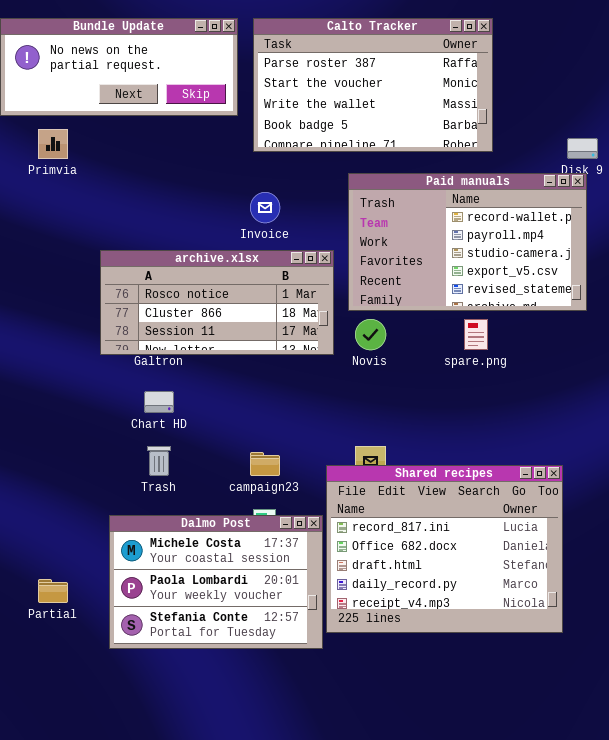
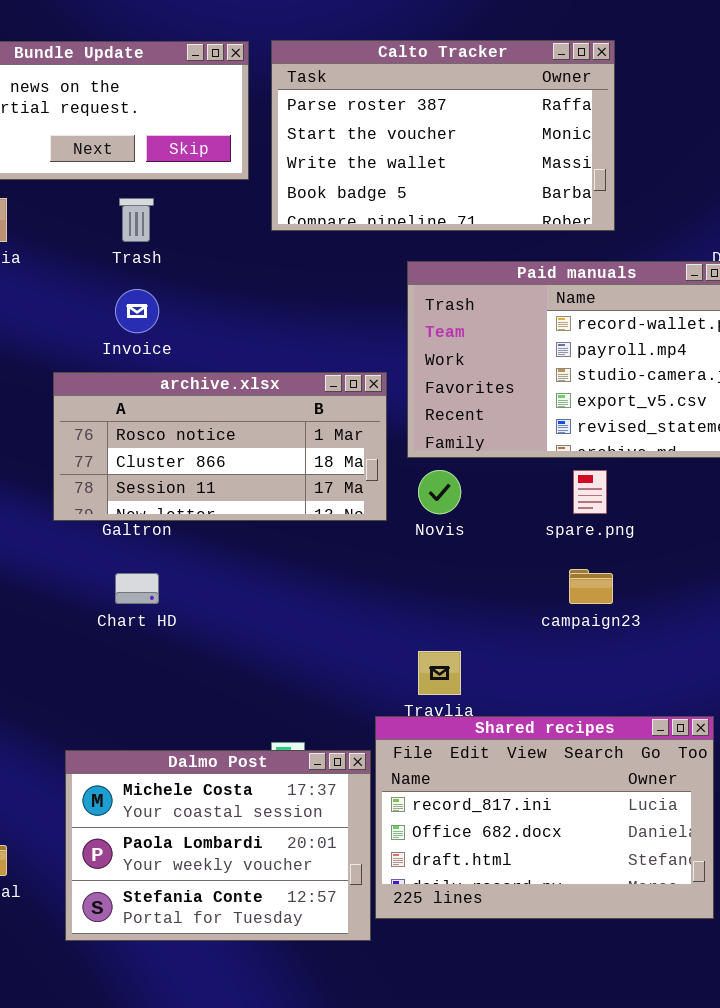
Invoice: [250,192,280,223] -> [115,289,159,333], moved
Trash: [147,446,171,476] -> [119,198,154,242], moved
campaign23: [250,452,280,476] -> [569,569,613,604], moved
Shared recipes: [326,465,563,633] -> [375,716,714,919], resized

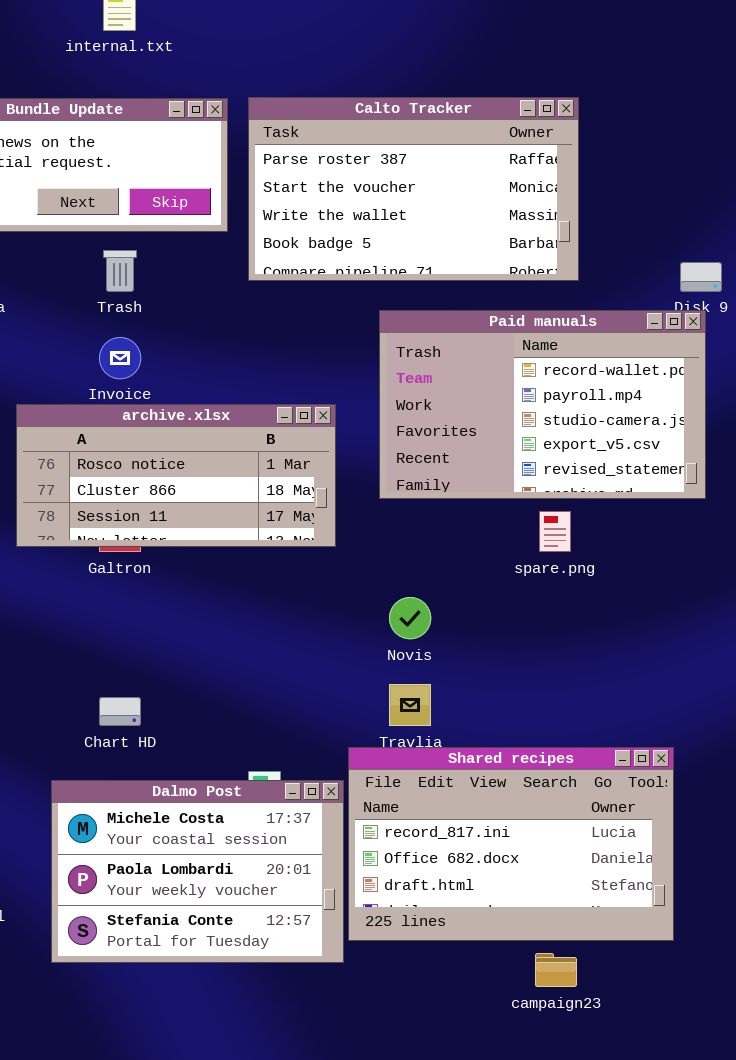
archive.xlsx: [53,372,387,521] -> [16,404,336,547], moved
Novis: [418,470,461,514] -> [389,597,431,639], moved
campaign23: [569,569,613,604] -> [535,953,577,987], moved
Chart HD: [115,573,159,604] -> [99,697,141,726], moved

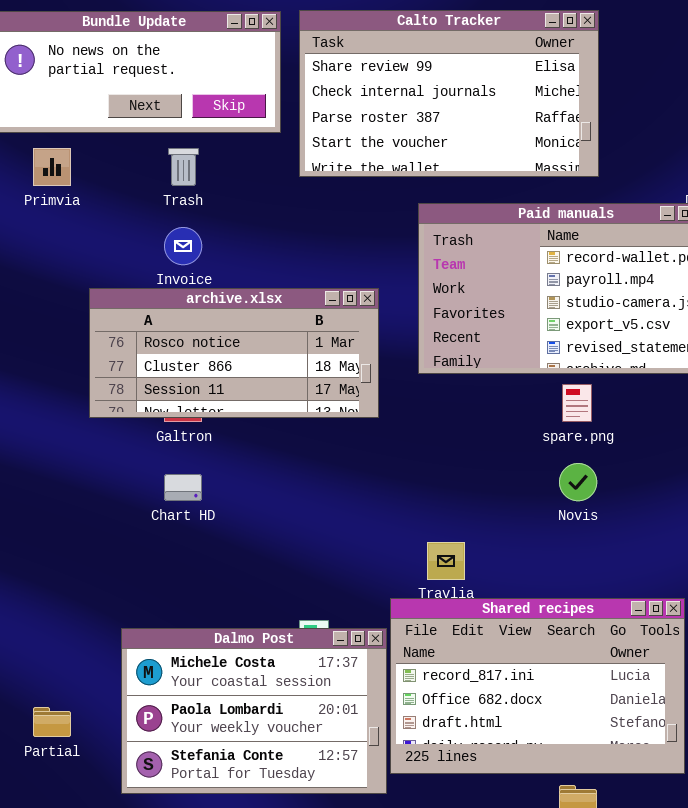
Calto Tracker: [248,97,579,281] -> [299,10,599,177], scrolled up 2 rows
Novis: [389,597,431,639] -> [559,463,597,501], moved
Chart HD: [99,697,141,726] -> [164,474,202,501], moved

